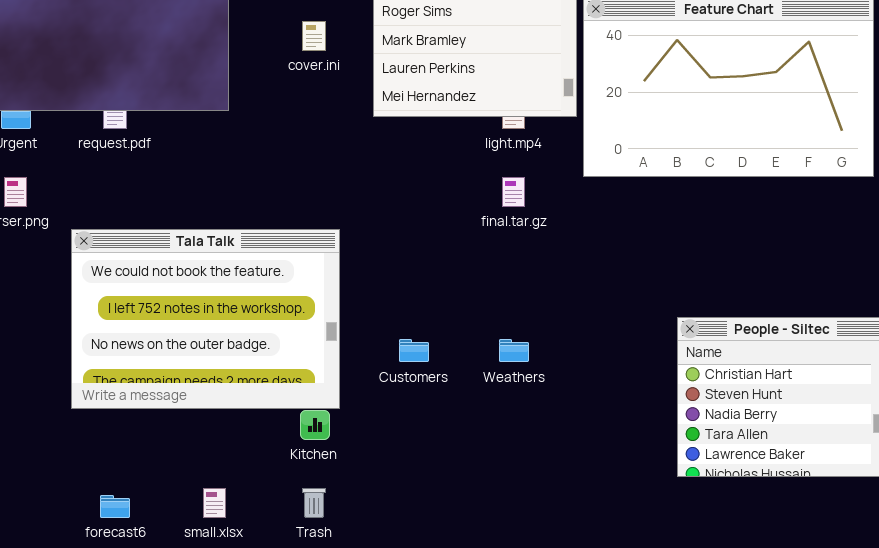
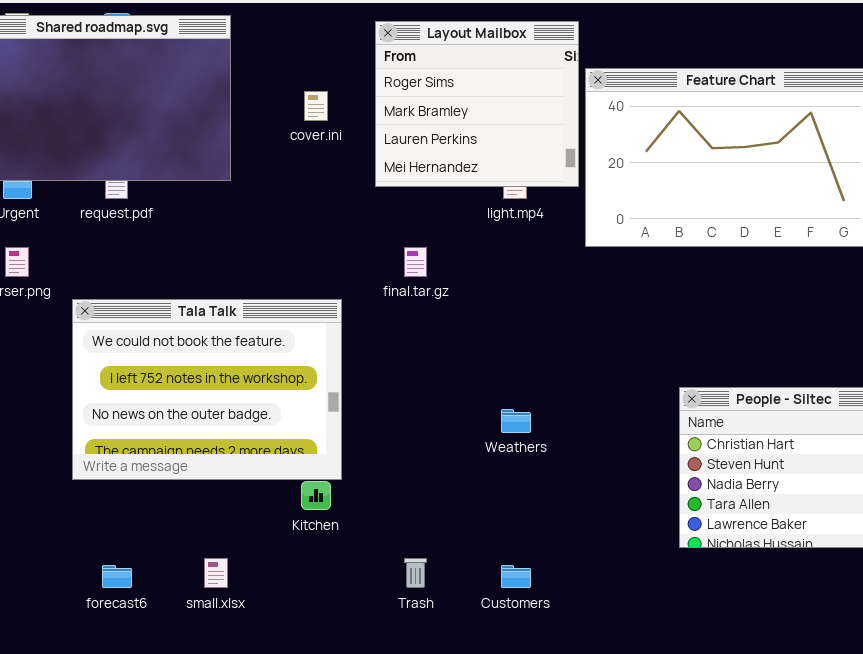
final.tar.gz: [502,177,525,207] -> [404,247,427,277], moved
Customers: [399,339,429,362] -> [501,565,531,588], moved
Trash: [302,488,326,518] -> [404,558,427,588], moved

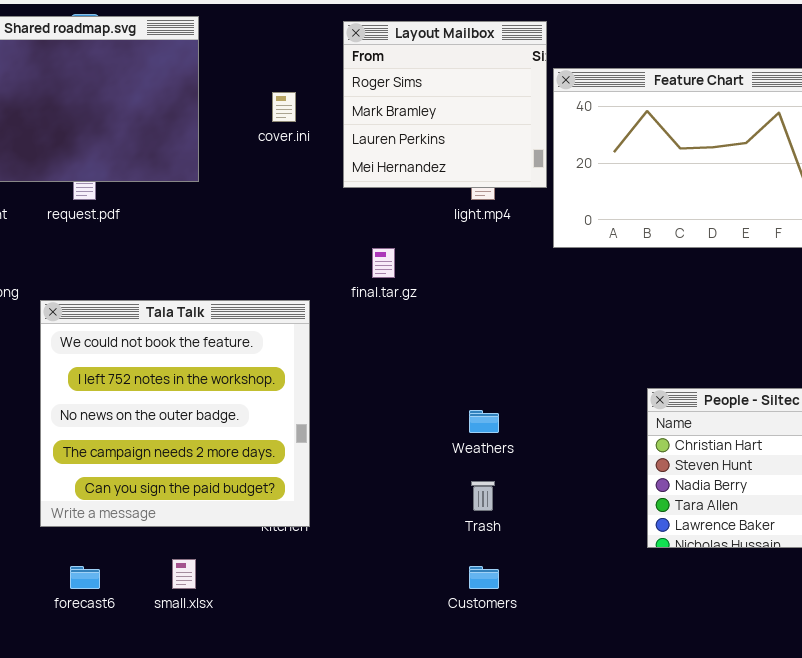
Tala Talk: [72,299,342,480] -> [40,300,310,527], resized
Trash: [404,558,427,588] -> [471,481,495,511], moved

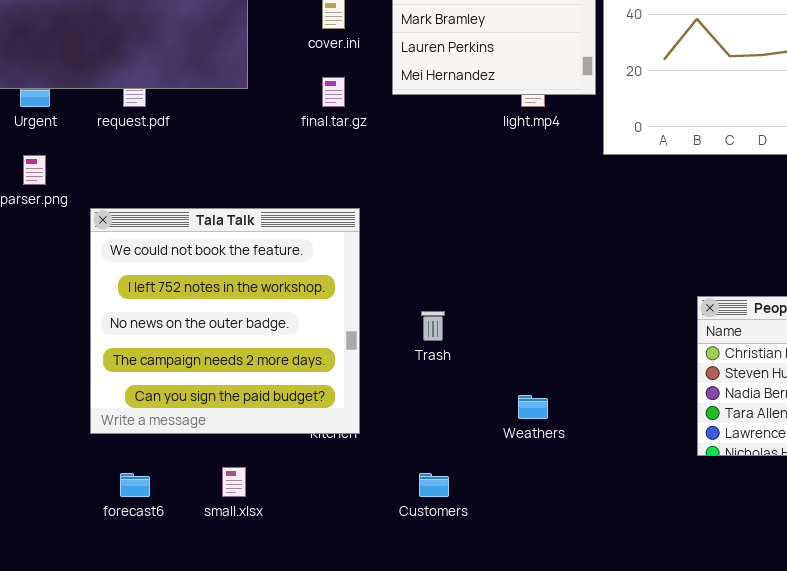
final.tar.gz: [372,248,395,278] -> [322,77,345,107], moved
Weathers: [469,410,499,433] -> [518,395,548,419], moved
Trash: [471,481,495,511] -> [421,311,445,341], moved
Customers: [469,566,499,589] -> [419,473,449,497], moved

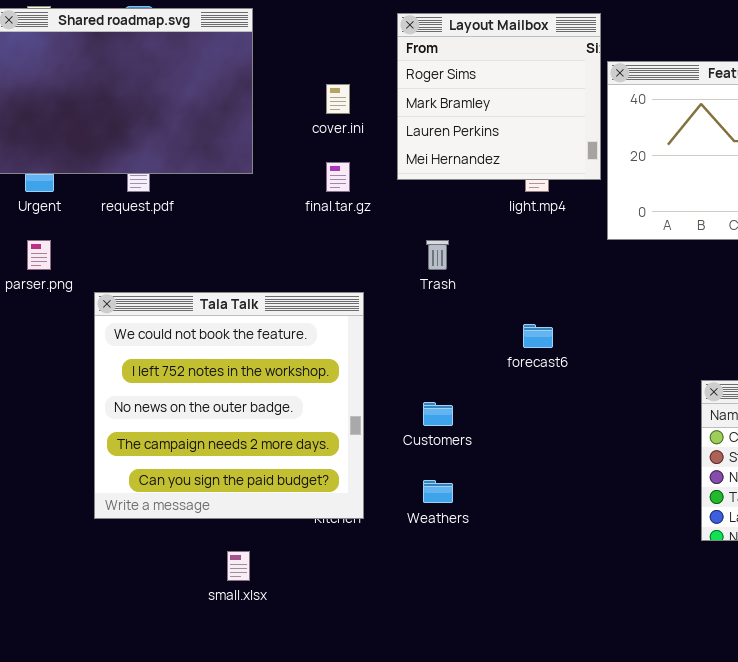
Trash: [421,311,445,341] -> [426,240,449,270], moved
Weathers: [518,395,548,419] -> [423,480,453,503], moved
forecast6: [120,473,150,497] -> [523,324,553,348], moved
Customers: [419,473,449,497] -> [423,402,453,426], moved

